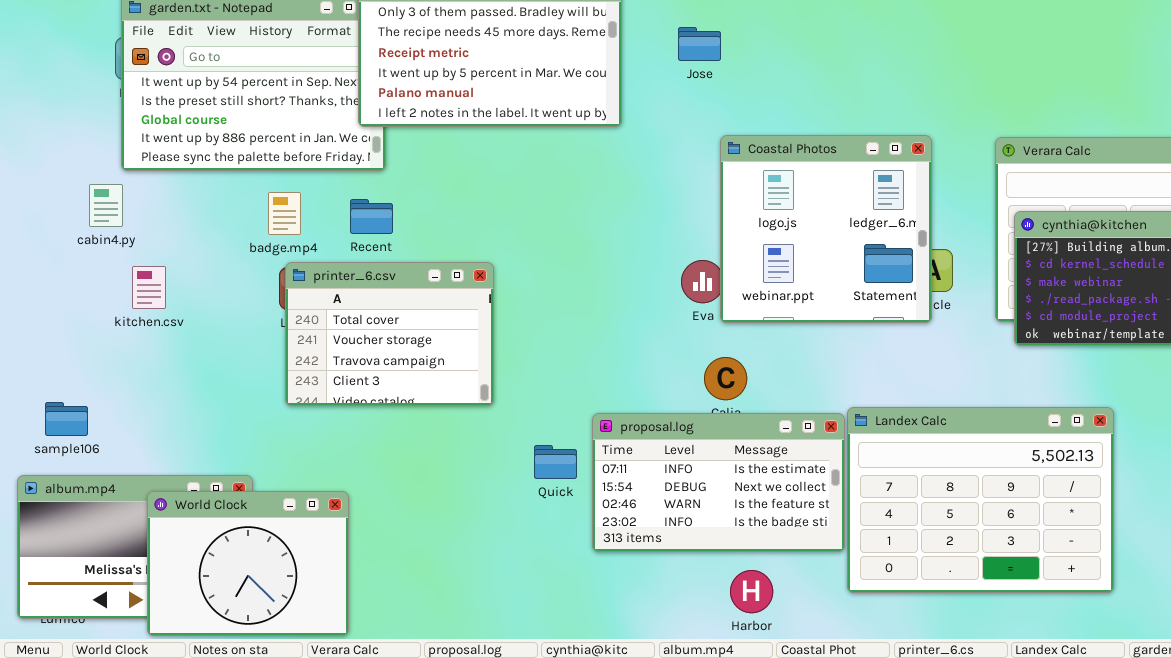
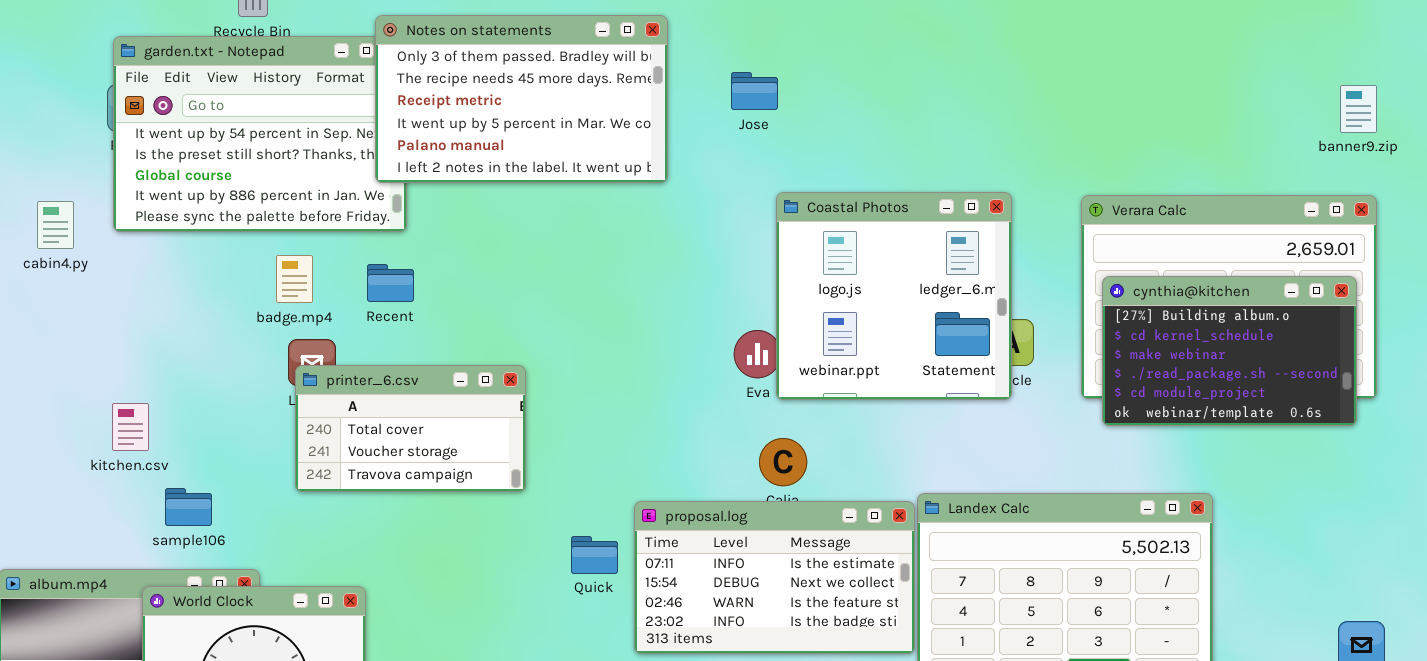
cabin4.py: [89,184,123,227] -> [37,201,74,249], moved
printer_6.csv: [285,262,494,406] -> [295,365,526,492], resized
kitchen.csv: [132,266,166,309] -> [112,403,149,451], moved
sample106: [45,402,88,436] -> [165,488,212,526], moved

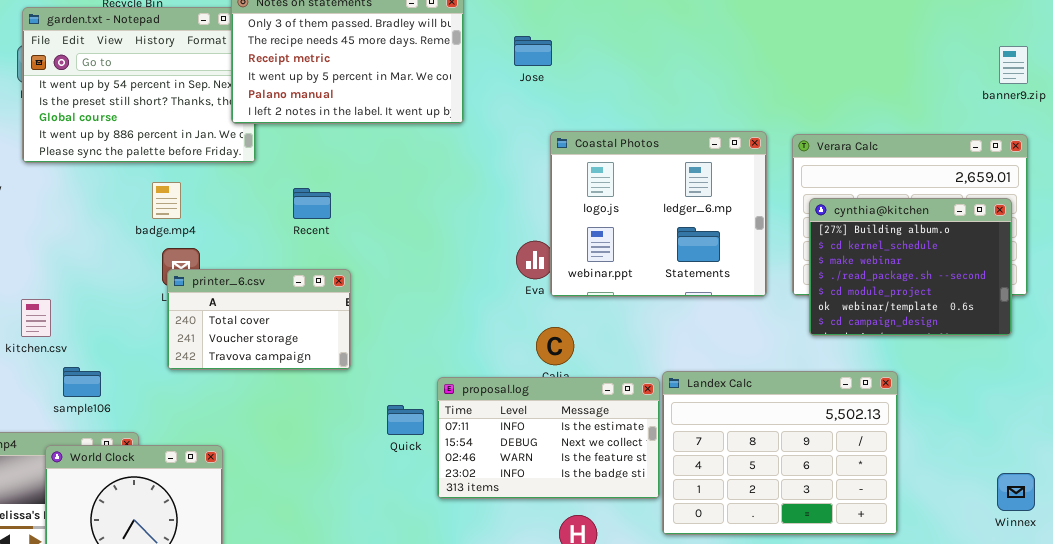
Coastal Photos: [776,192,1012,400] -> [550,131,767,297], resized
Recent: [367,264,414,302] -> [293,188,331,219], moved
cynthia@kitchen: [1102,276,1357,426] -> [809,198,1012,336], resized

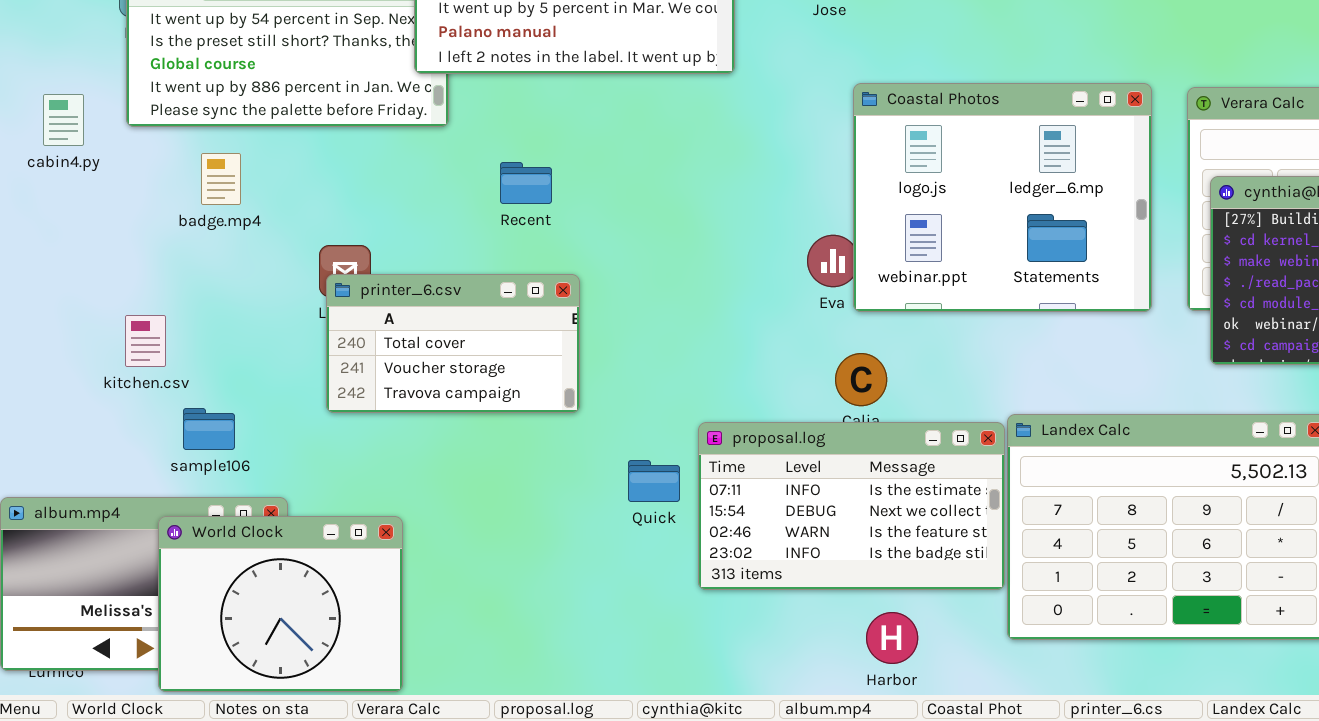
badge.mp4: [152,182,181,219] -> [201,153,241,205], moved

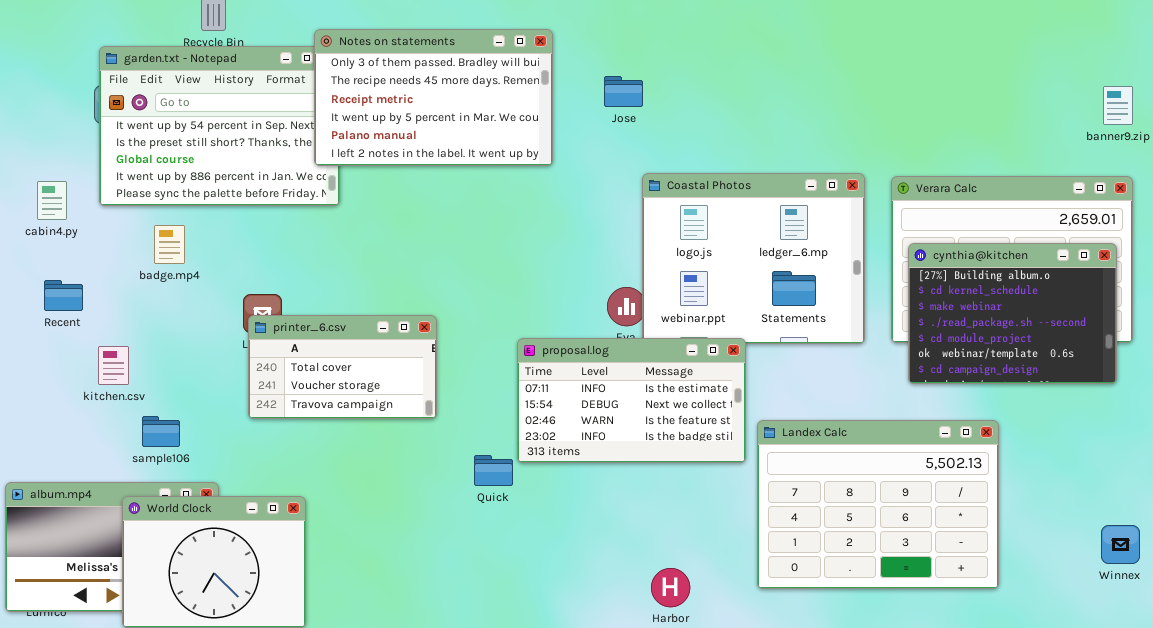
Recent: [500,162,552,204] -> [44,280,83,311], moved
proposal.log: [698,422,1005,590] -> [517,338,746,463], moved

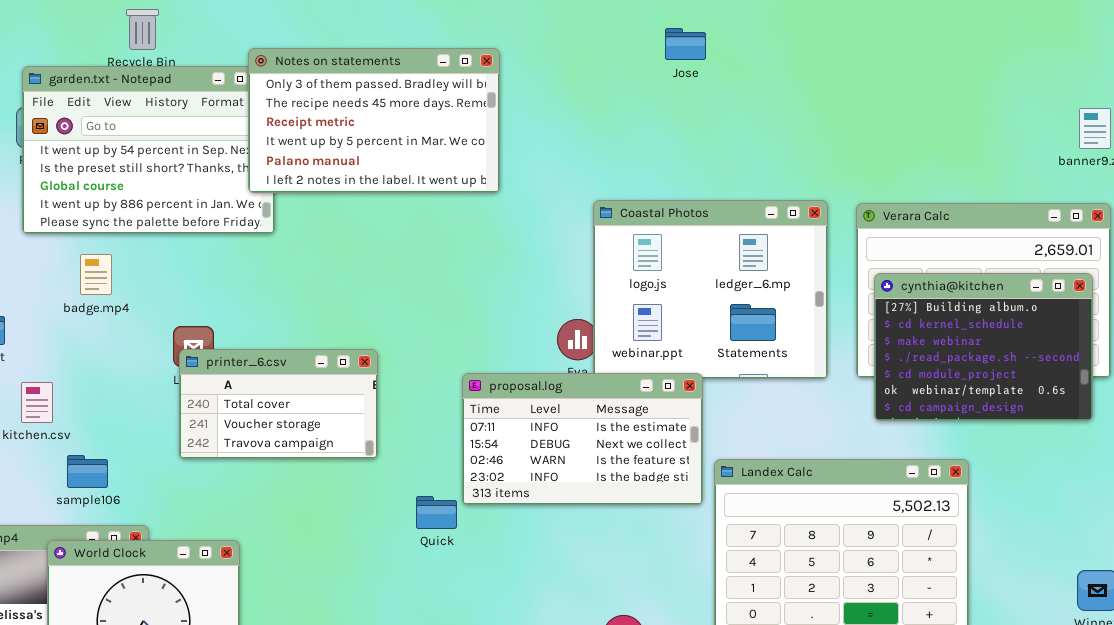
Jose: [604,76,643,107] -> [665,28,706,60], moved

